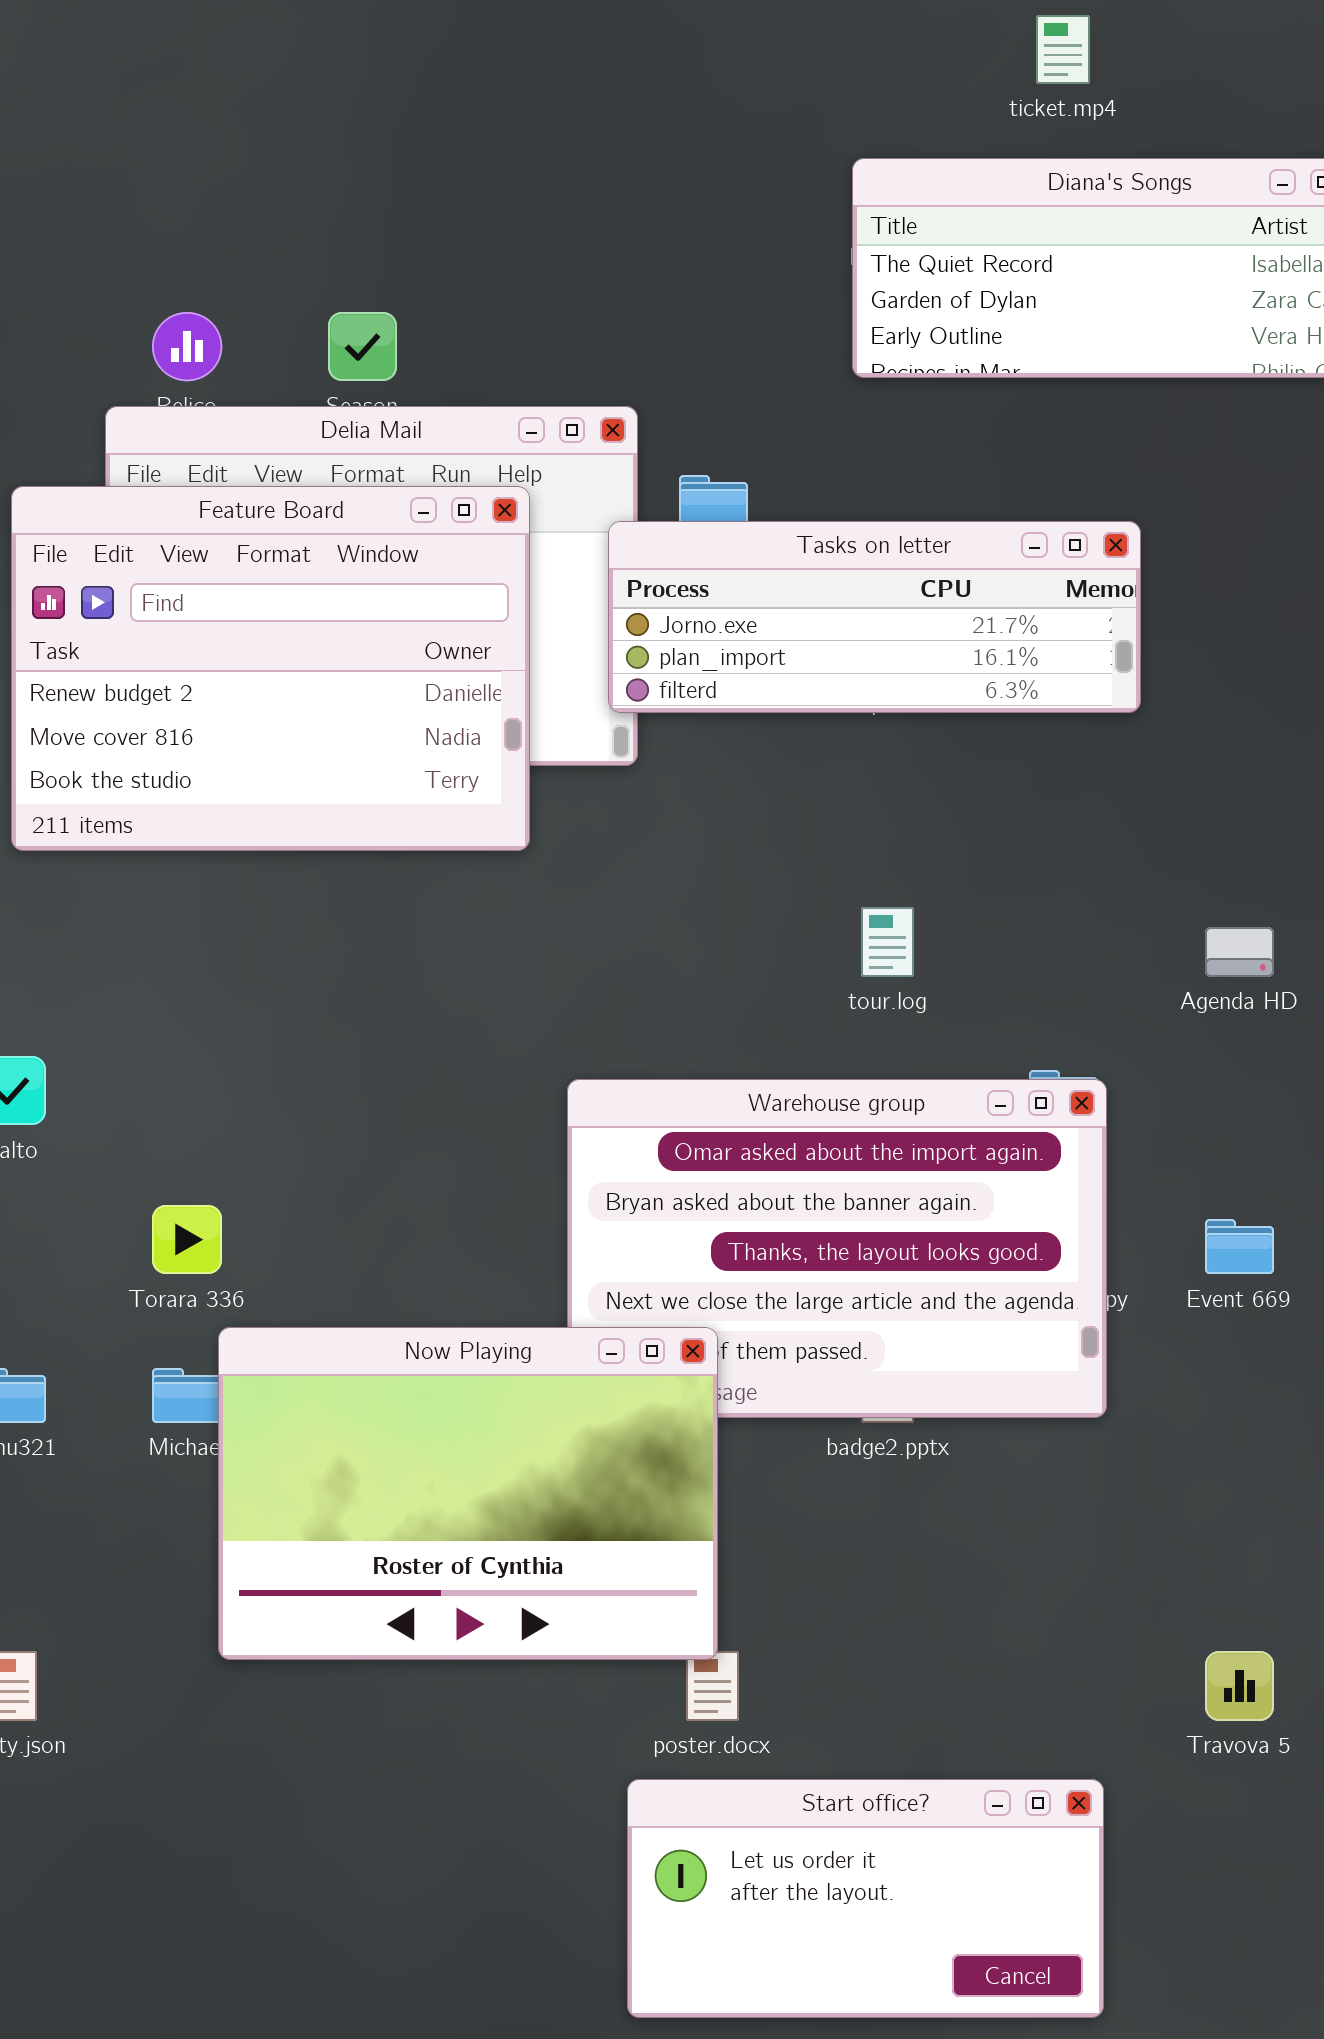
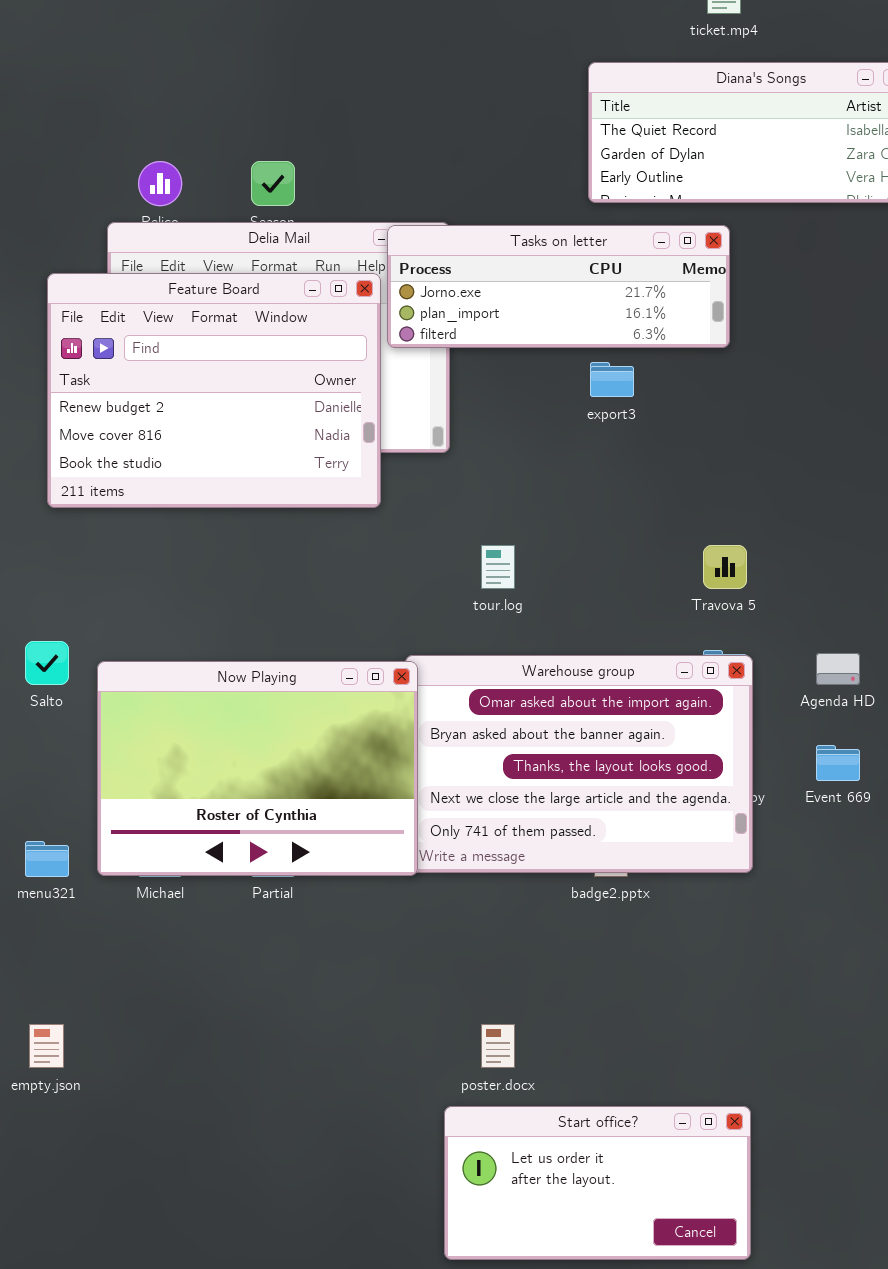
Tasks on letter: [608,521,1141,713] -> [387,225,730,348], moved
tour.log: [861,907,914,977] -> [481,545,515,589], moved
Agenda HD: [1205,927,1274,977] -> [816,653,860,685], moved
Now Playing: [218,1327,718,1660] -> [97,661,418,876], moved
Travova 5: [1205,1651,1274,1721] -> [703,545,747,589], moved

